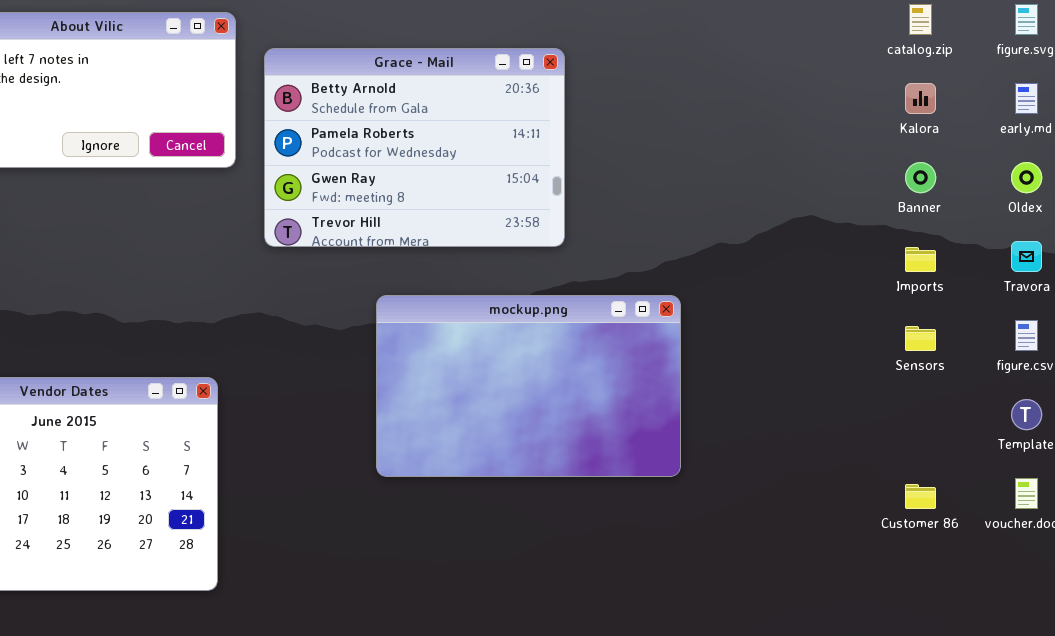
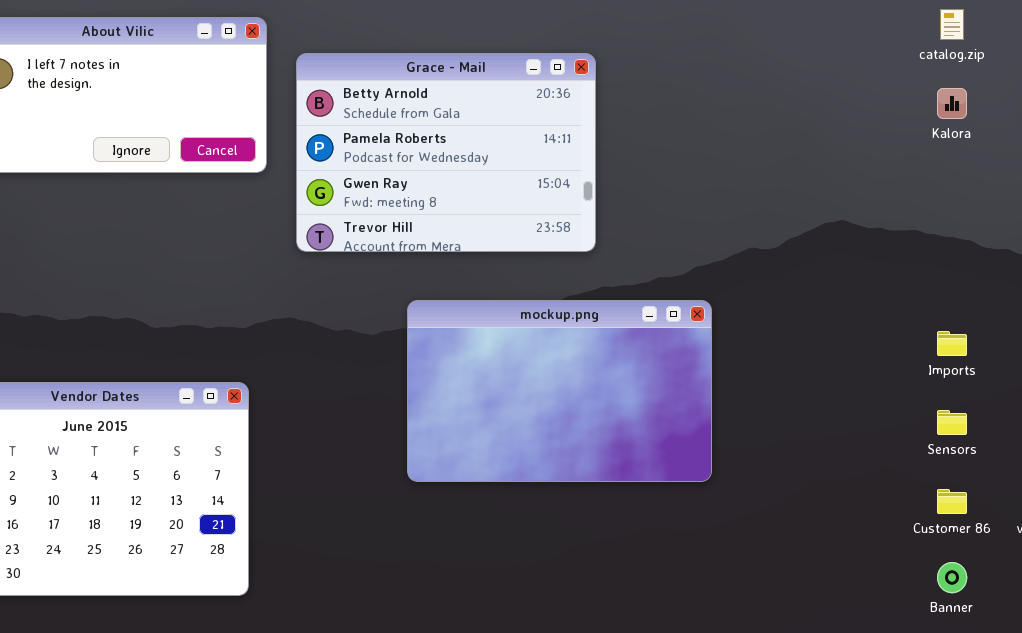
Banner: [905,162,936,193] -> [937,562,967,593], moved
Imports: [905,247,936,272] -> [937,331,967,356], moved
Sensors: [905,326,936,351] -> [937,410,967,435], moved

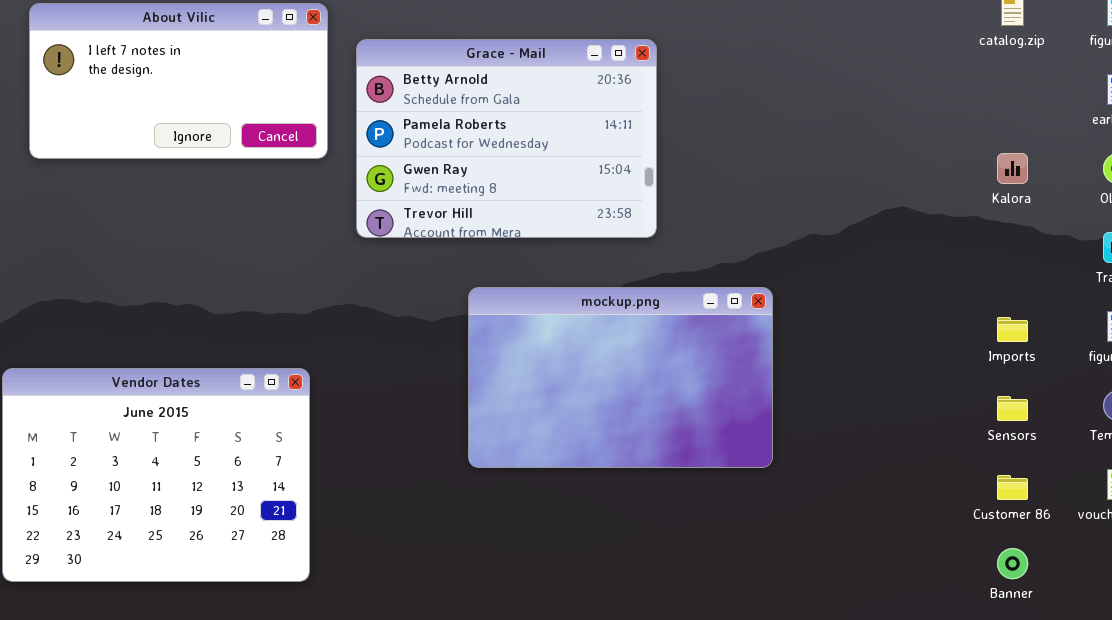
Kalora: [937,88,967,119] -> [997,153,1028,184], moved

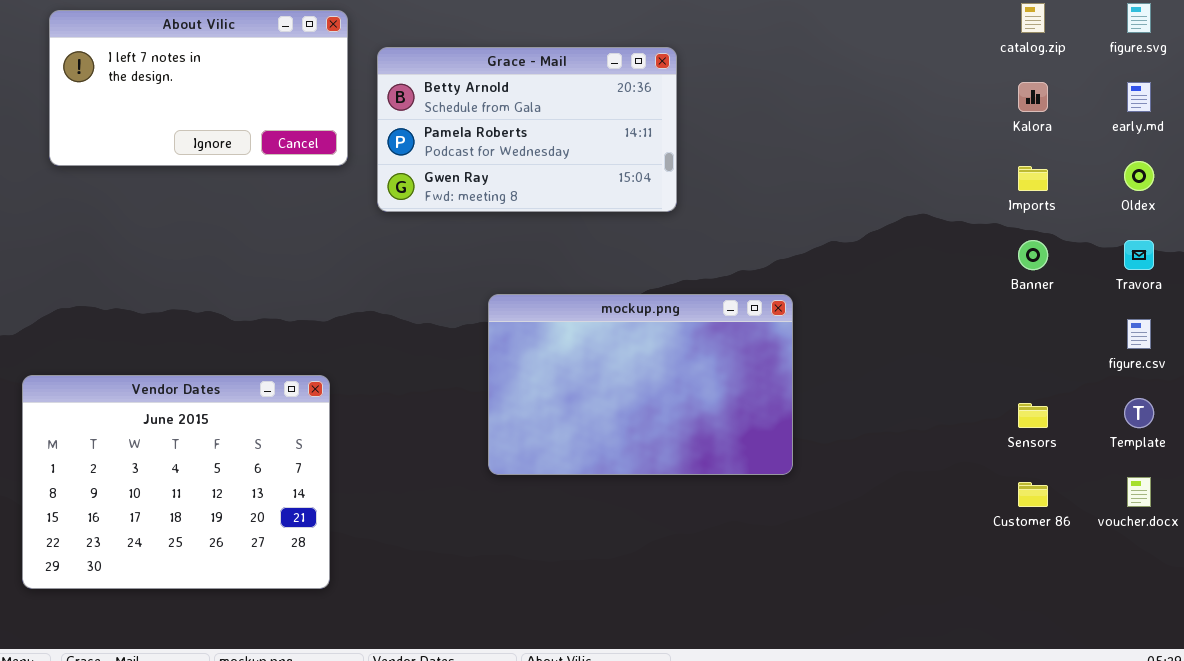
Grace - Mail: [356,39,657,238] -> [377,47,677,212], resized
Kalora: [997,153,1028,184] -> [1018,82,1048,112], moved
Imports: [997,317,1028,342] -> [1018,166,1048,191], moved
Banner: [997,548,1028,579] -> [1018,240,1048,270], moved

